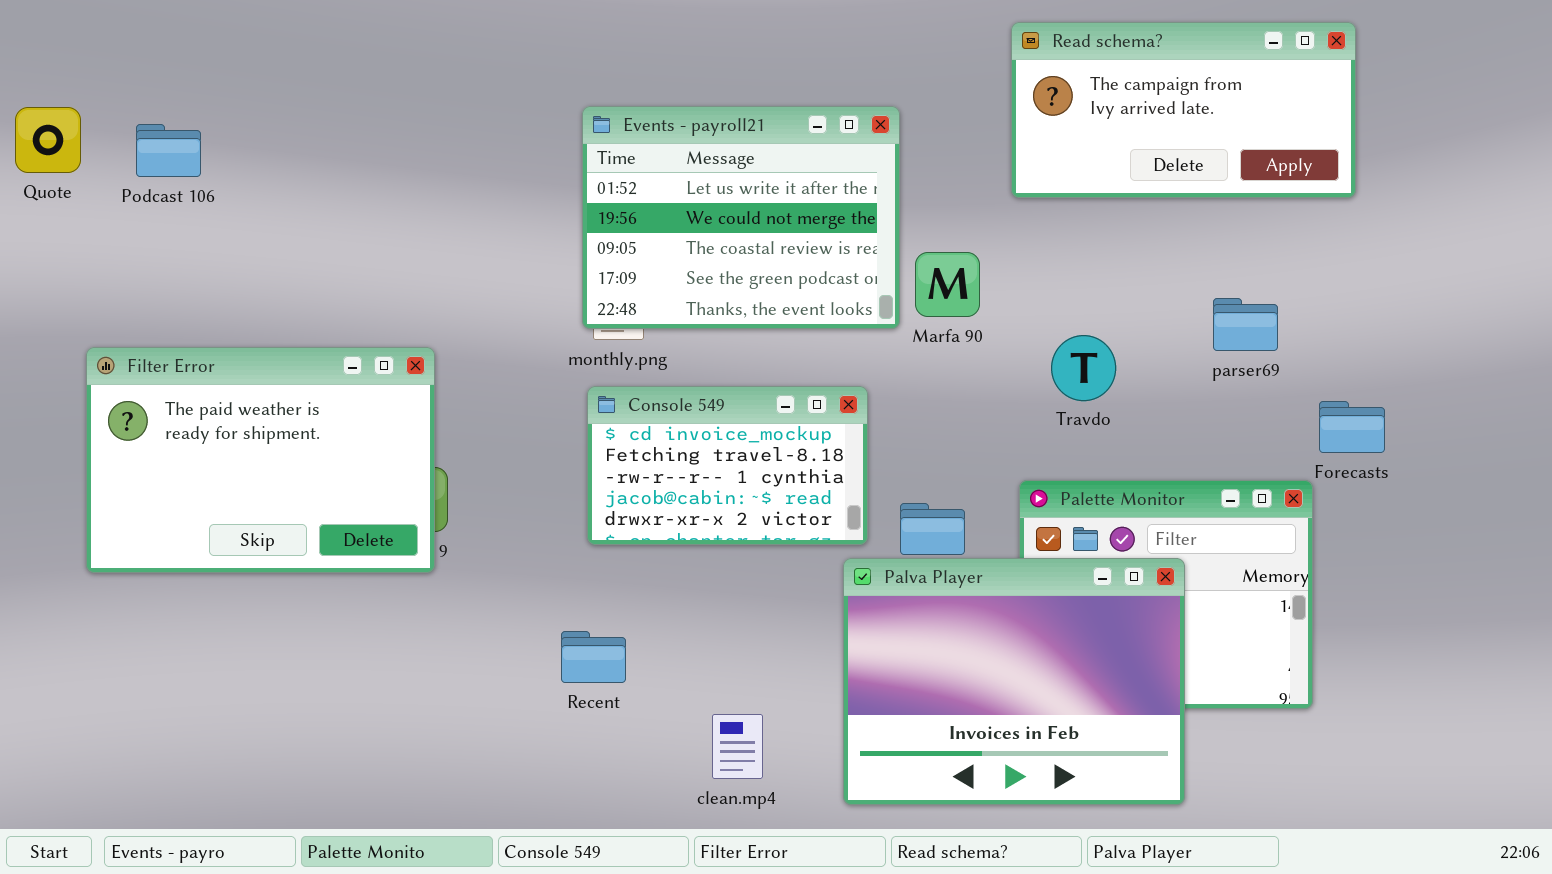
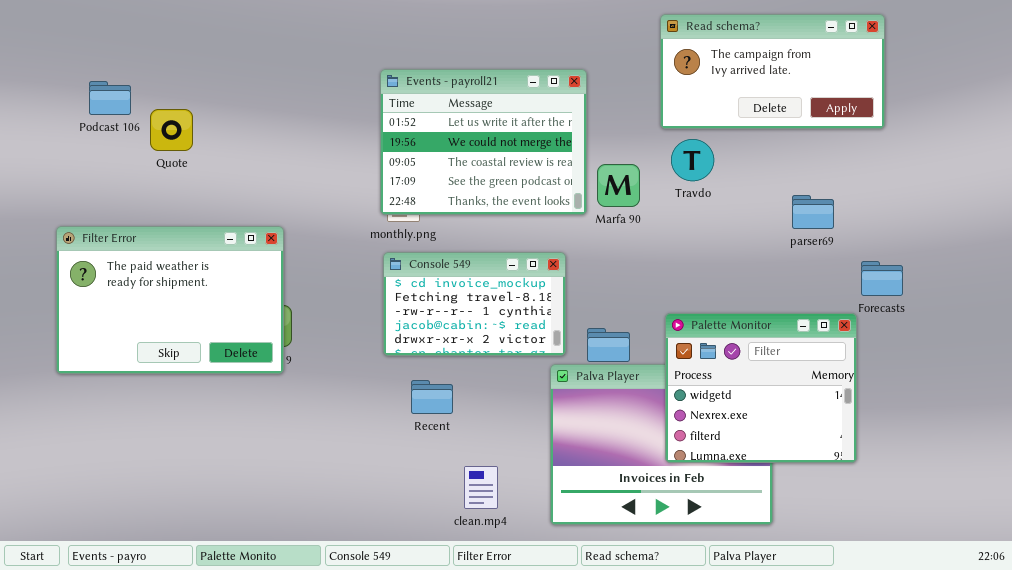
Quote: [15,107,81,173] -> [150,109,193,151], moved
Travdo: [1051,335,1116,401] -> [671,139,714,181], moved
Palette Monitor: [1019,480,1313,709] -> [665,313,857,463], raised
Recent: [561,631,626,683] -> [411,380,453,414], moved

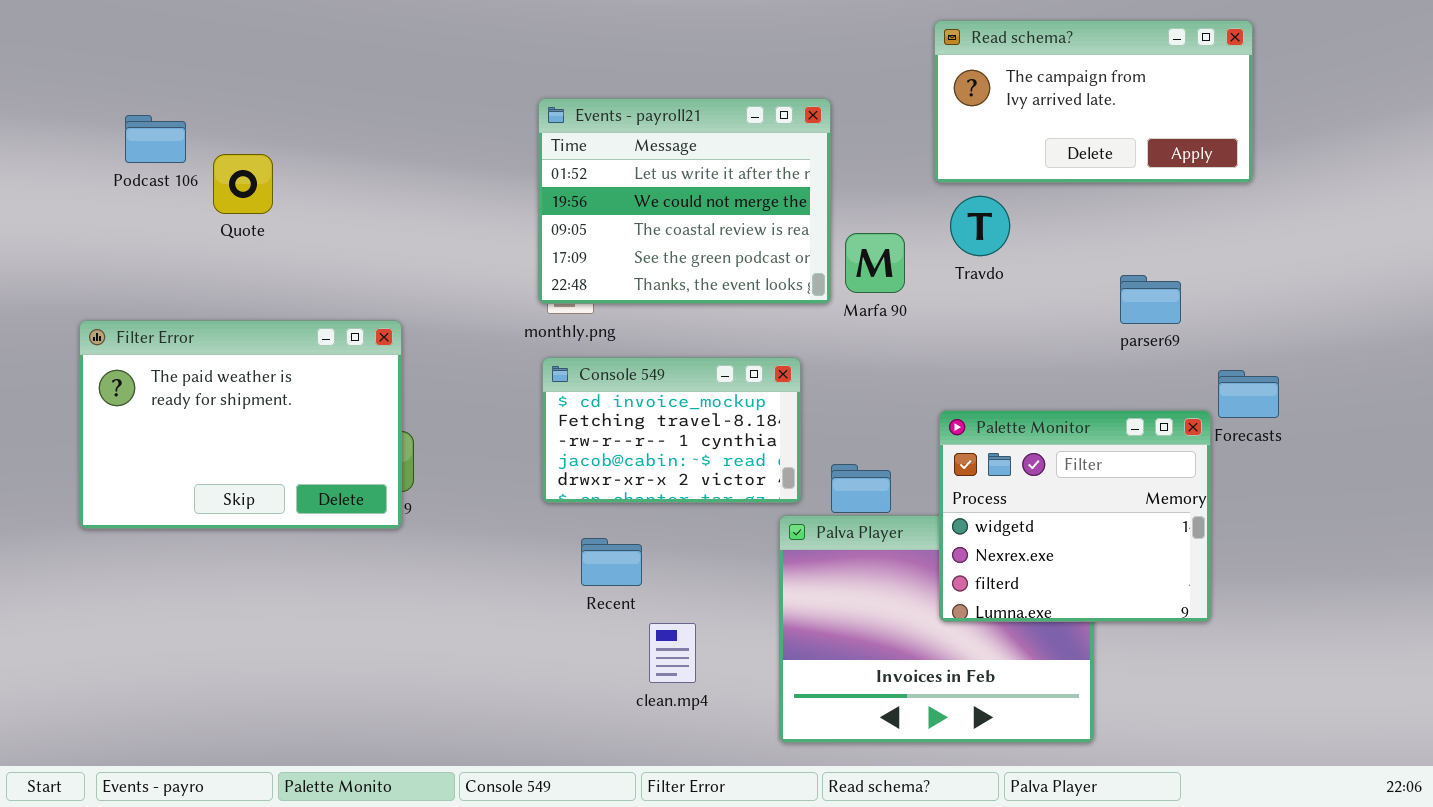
Palette Monitor: [665,313,857,463] -> [939,410,1211,622], moved
clean.mp4: [464,466,498,509] -> [649,623,696,683], moved

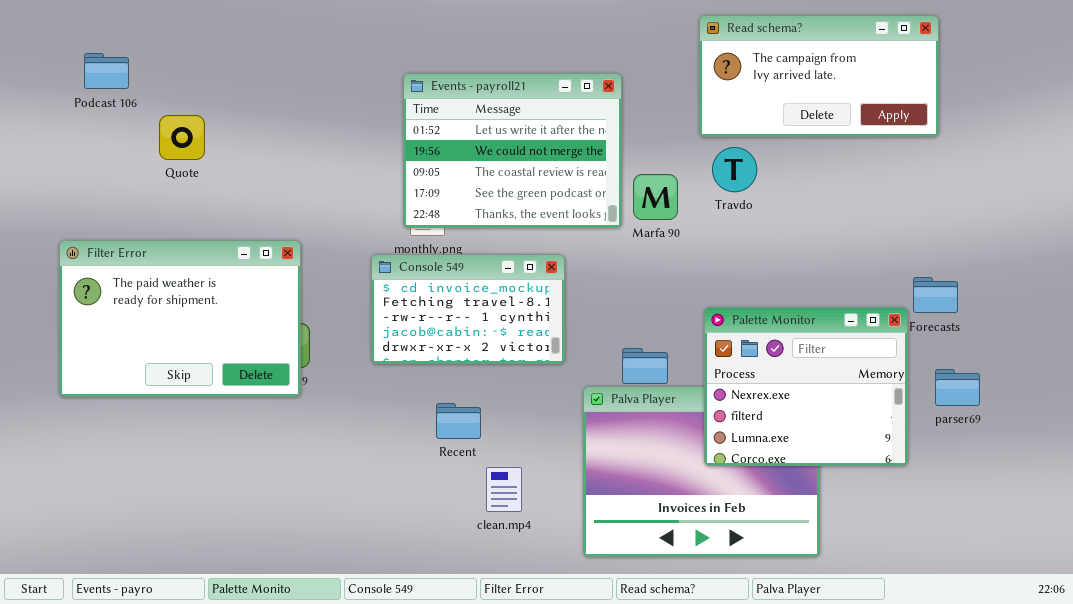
Podcast 106: [125,115,186,163] -> [84,53,129,89], moved
parser69: [1120,275,1181,324] -> [935,369,980,406], moved
Console 549: [542,357,801,503] -> [371,254,565,364], moved
Palette Monitor: [939,410,1211,622] -> [704,307,908,466], scrolled down 1 row

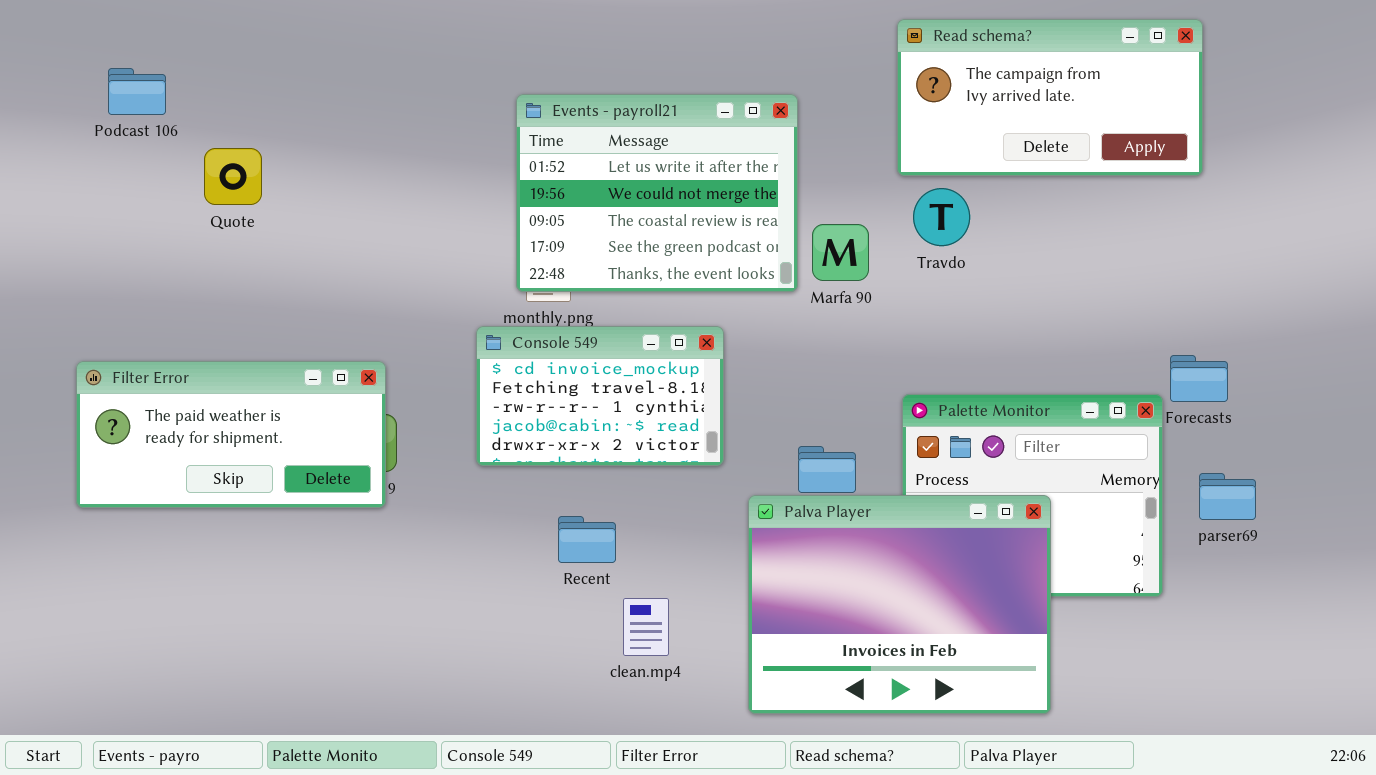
Filter Error: [59,240,301,397] -> [76,361,386,508], resized
Palva Player: [583,386,820,557] -> [748,495,1051,714], raised

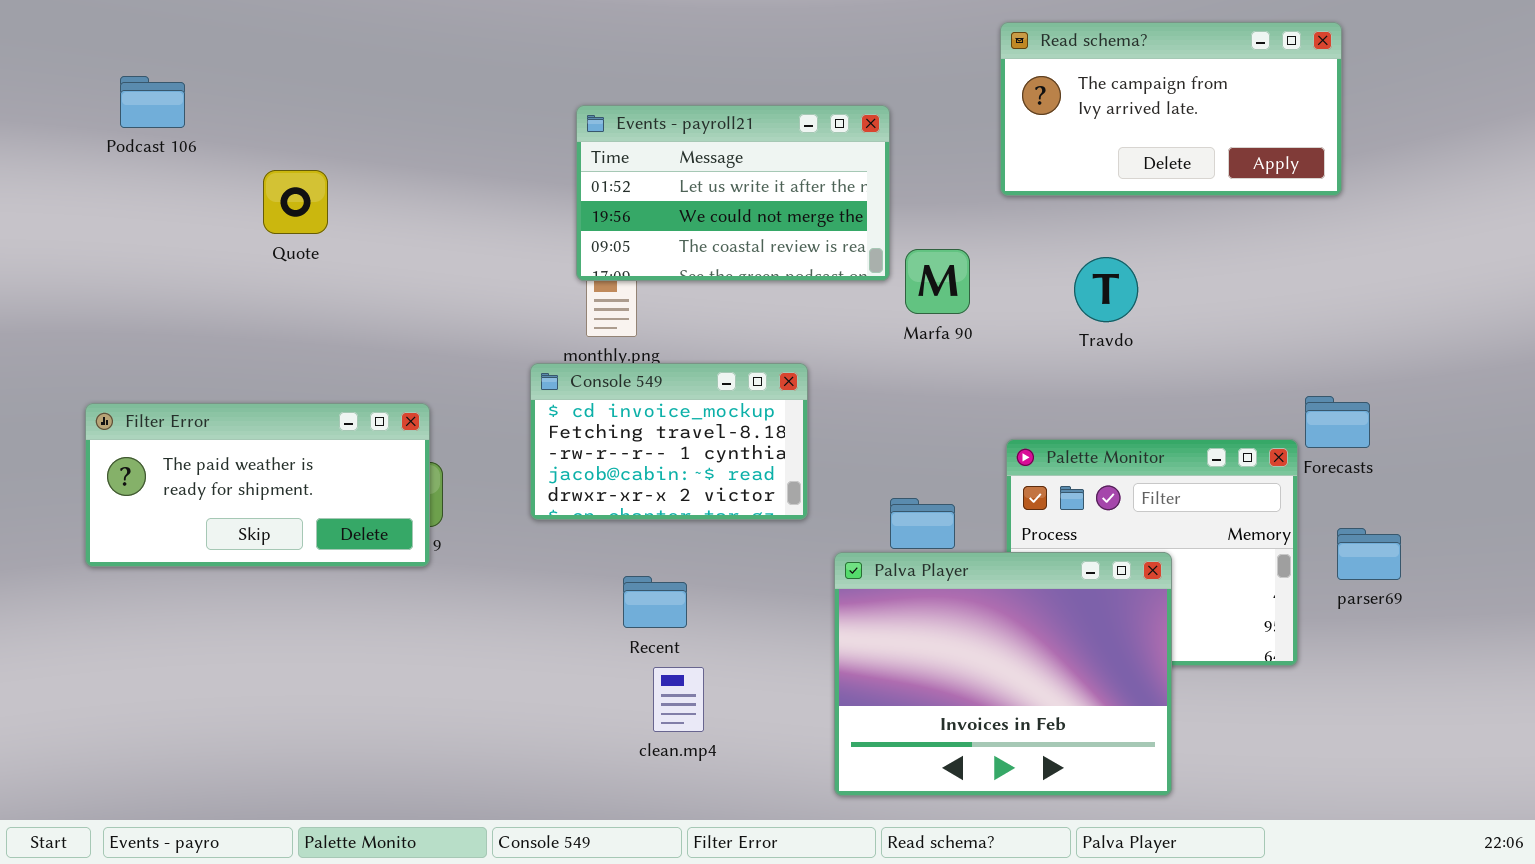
Events - payroll21: [516,94,798,292] -> [576,105,890,281], resized
Quote: [204,148,262,205] -> [263,170,328,234], moved
Travdo: [913,188,970,246] -> [1074,257,1138,322], moved
clean.mp4: [623,598,669,656] -> [653,667,704,732], moved

